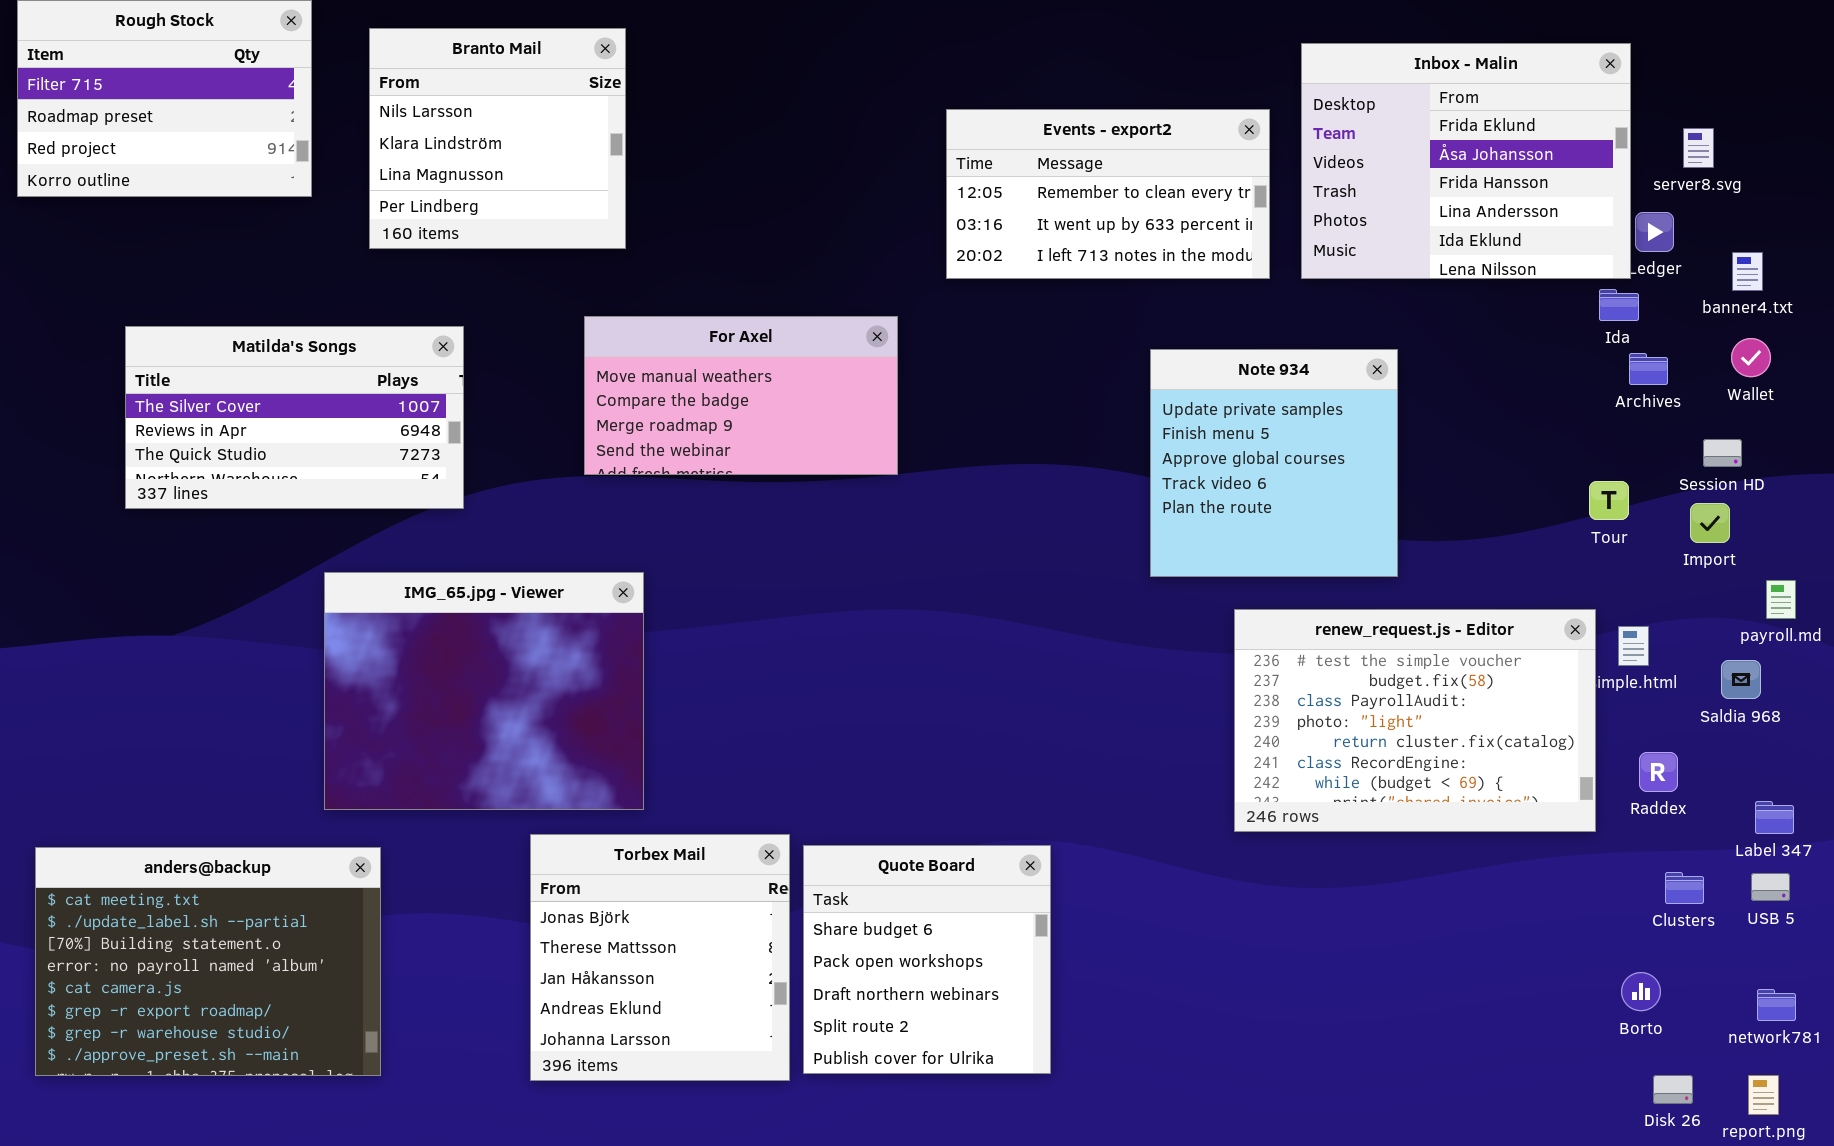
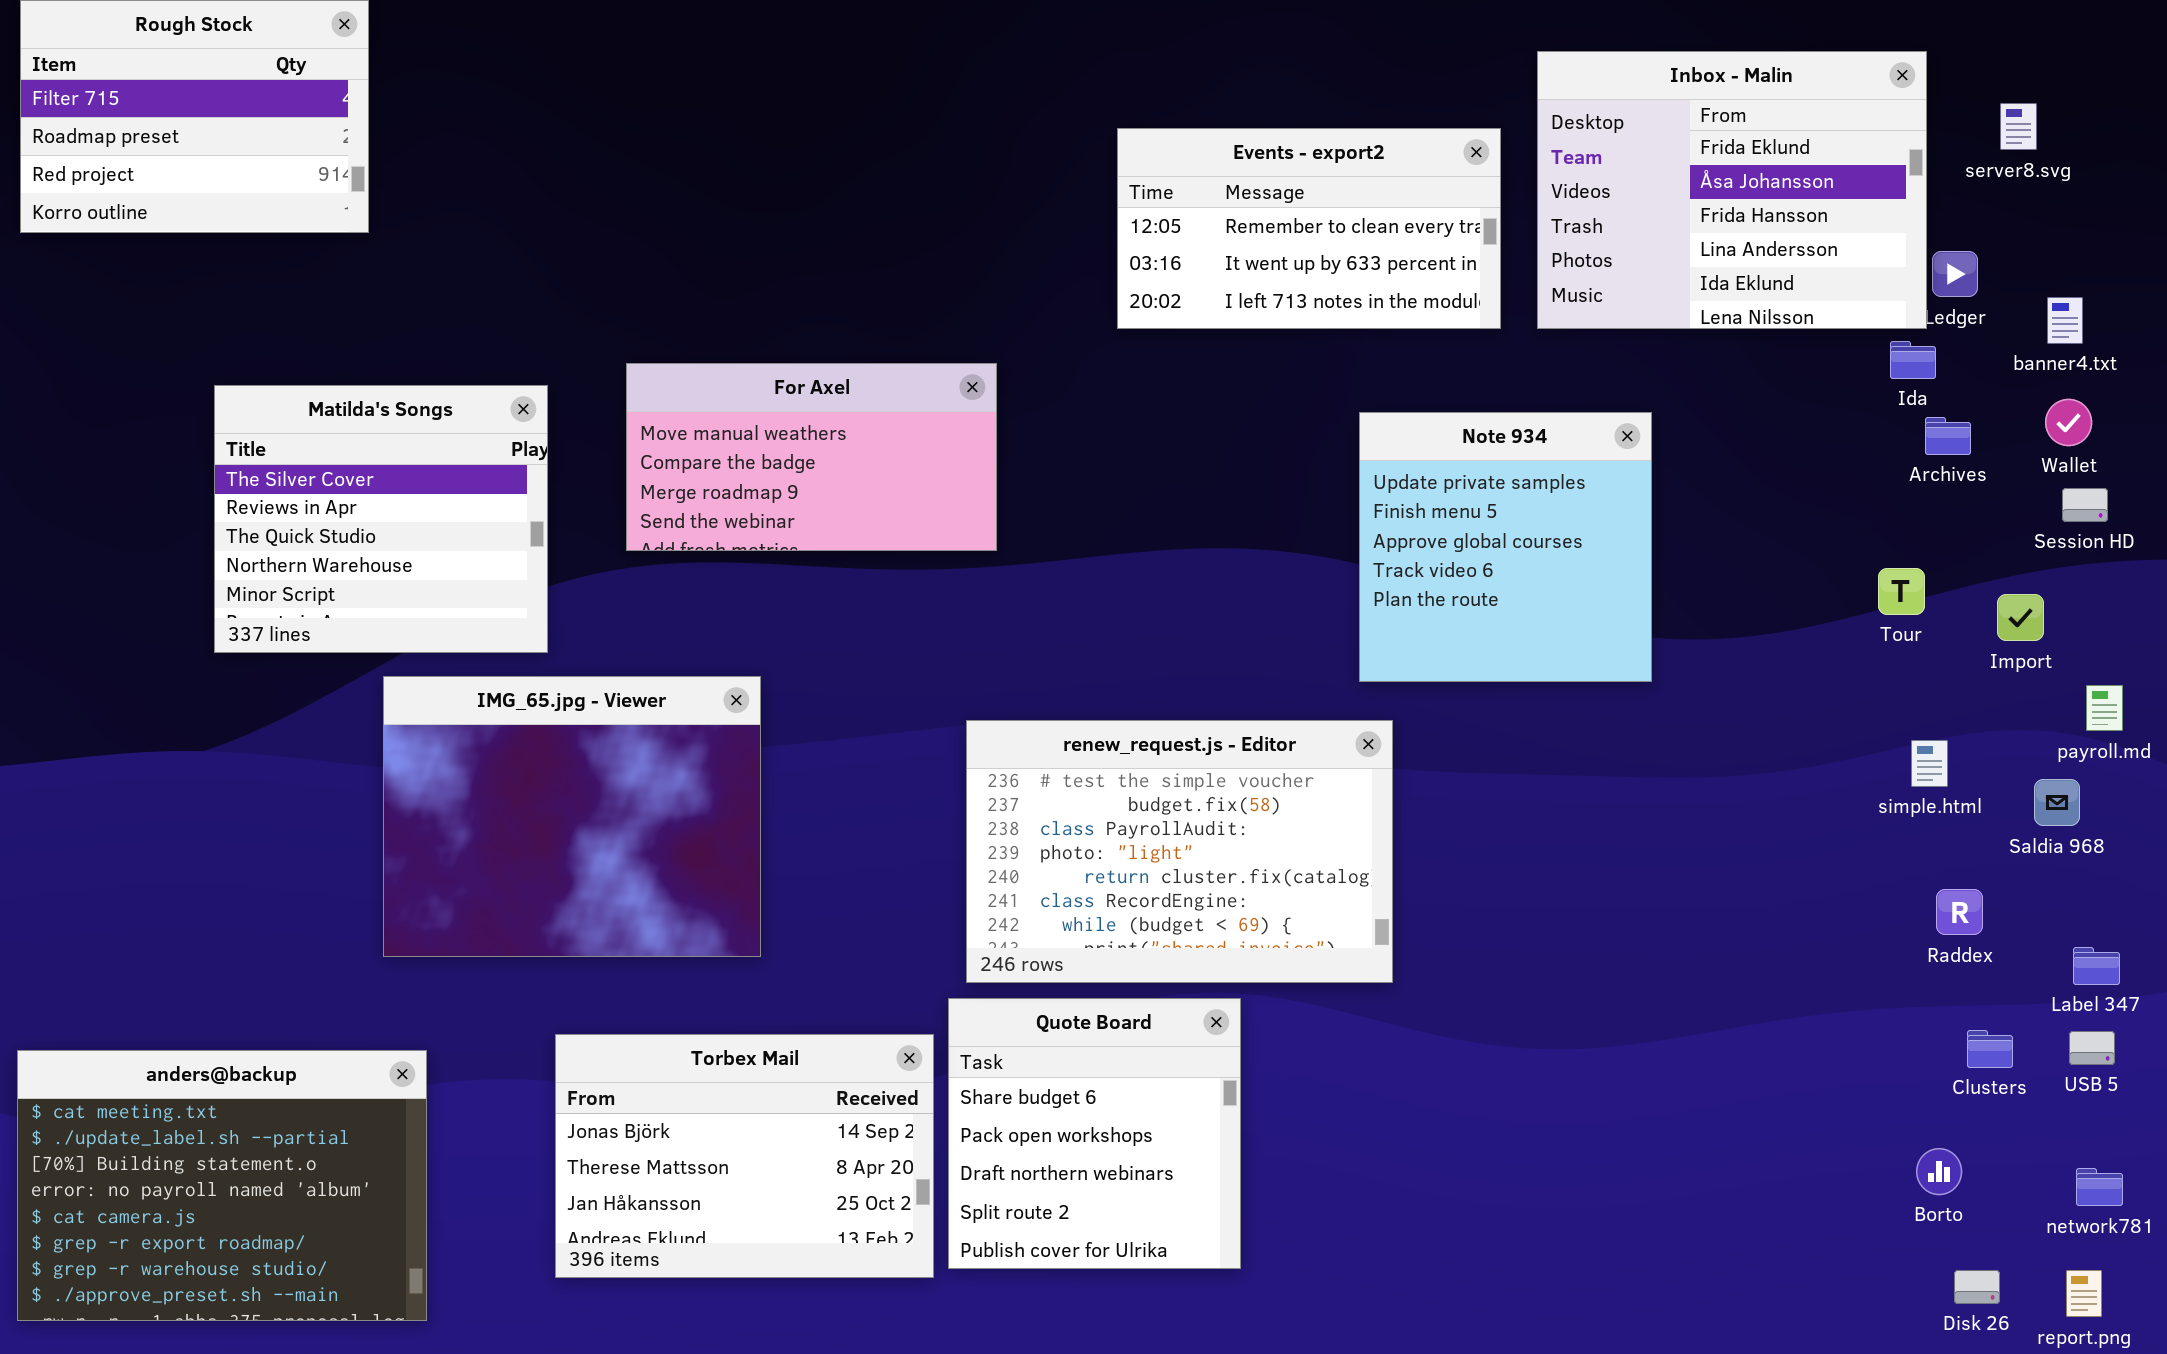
Branto Mail: [369,28,626,249] -> none, closed
server8.svg: [1683,128,1714,168] -> [2000,103,2037,150], moved
For Axel: [584,316,898,475] -> [626,363,997,551], moved
Matilda's Songs: [125,326,464,509] -> [214,385,548,653], resized
Session HD: [1703,439,1742,467] -> [2062,488,2108,522], moved
renew_request.js - Editor: [1234,609,1596,832] -> [966,720,1393,983], moved
Torbex Mail: [530,834,790,1081] -> [555,1034,934,1278], resized
anders@backup: [35,847,381,1076] -> [17,1050,427,1321], moved

